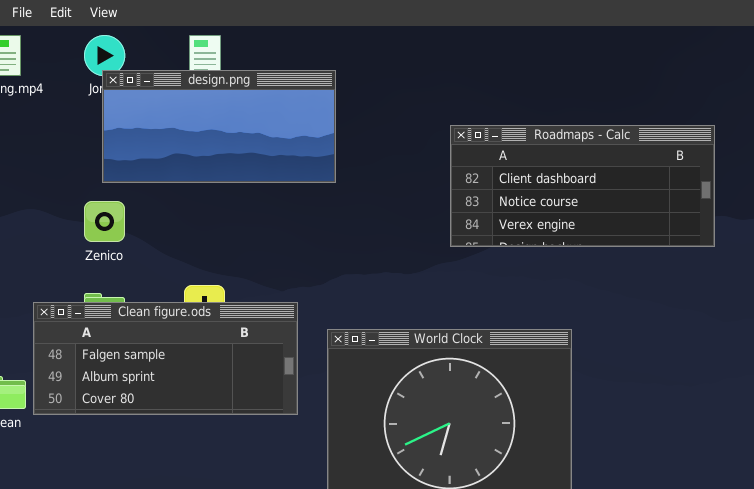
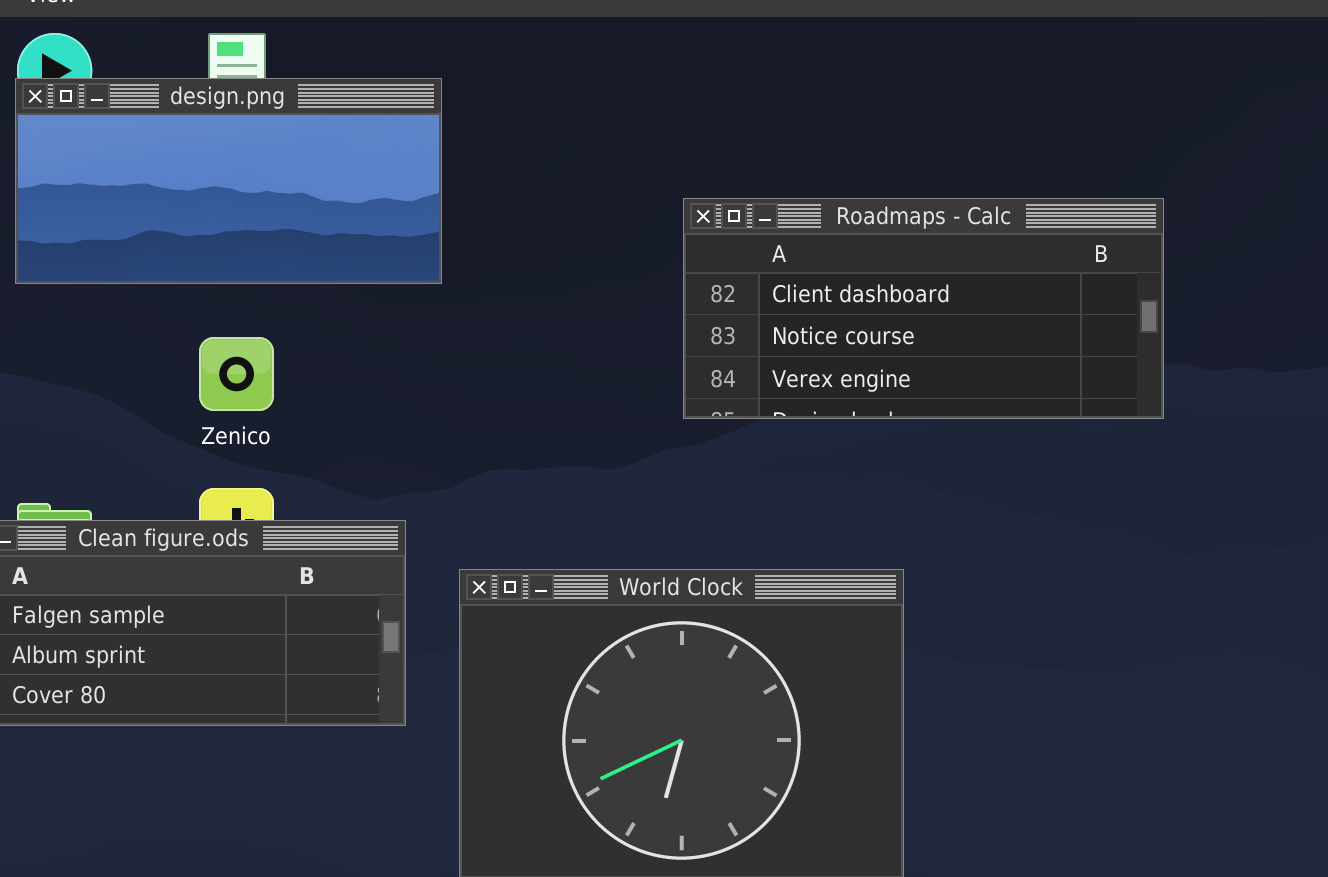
design.png: [102,70,336,183] -> [15,78,442,284], moved
Zenico: [84,201,125,242] -> [199,337,274,411], moved

